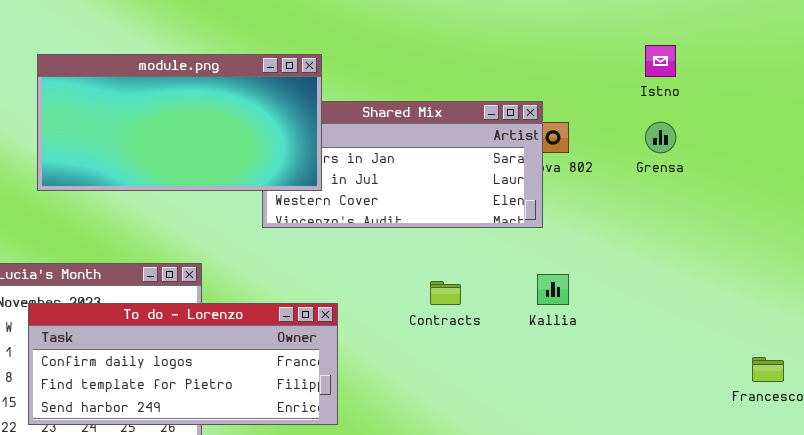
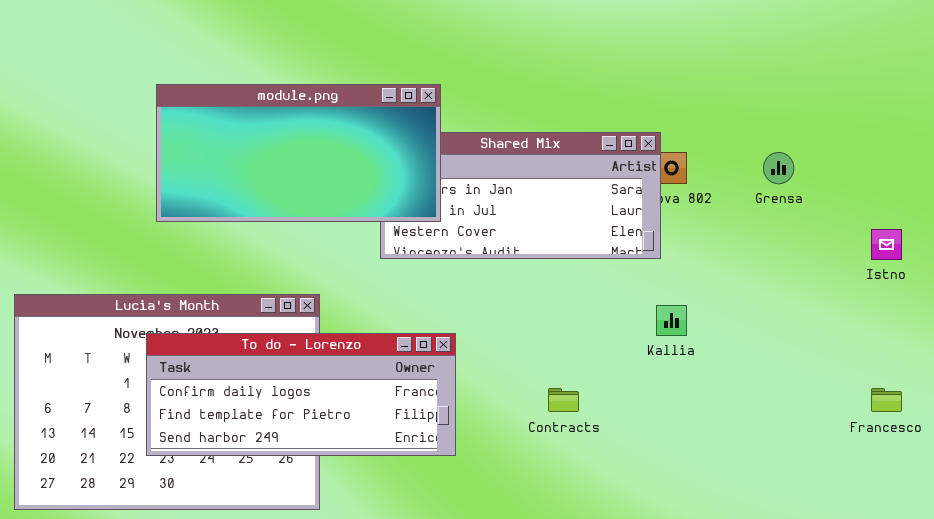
Istno: [645,45,676,77] -> [871,229,902,260], moved
Contracts: [430,281,461,305] -> [548,388,579,412], moved

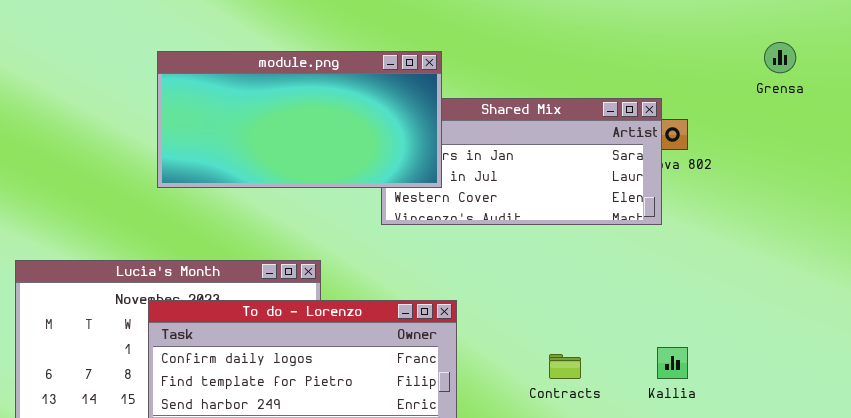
Grensa: [763,152,794,184] -> [764,42,796,73], moved
Kallia: [656,305,687,336] -> [657,347,688,379], moved

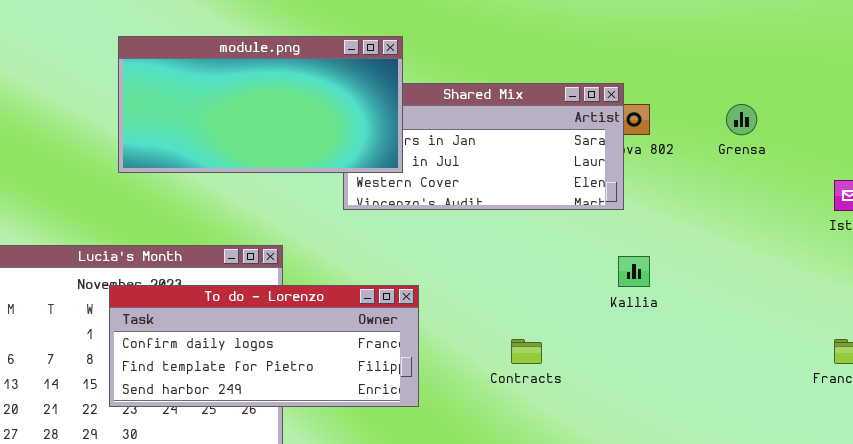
Grensa: [764,42,796,73] -> [726,104,757,135], moved
Kallia: [657,347,688,379] -> [618,256,650,287], moved

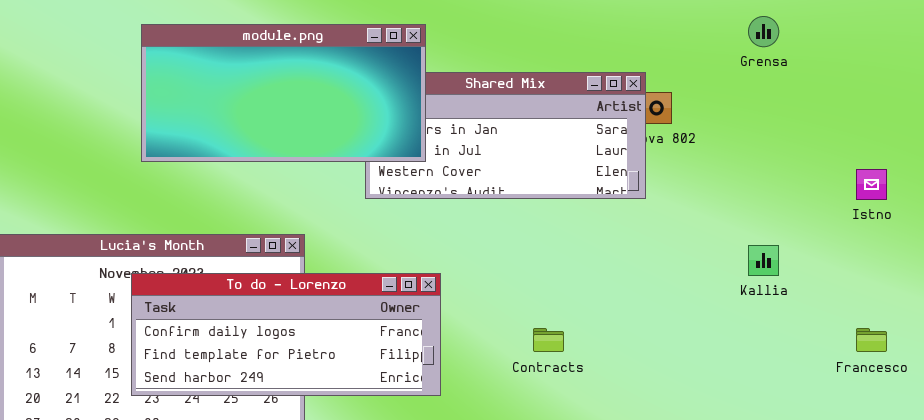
Grensa: [726,104,757,135] -> [748,16,779,47], moved
Kallia: [618,256,650,287] -> [748,245,779,276], moved

